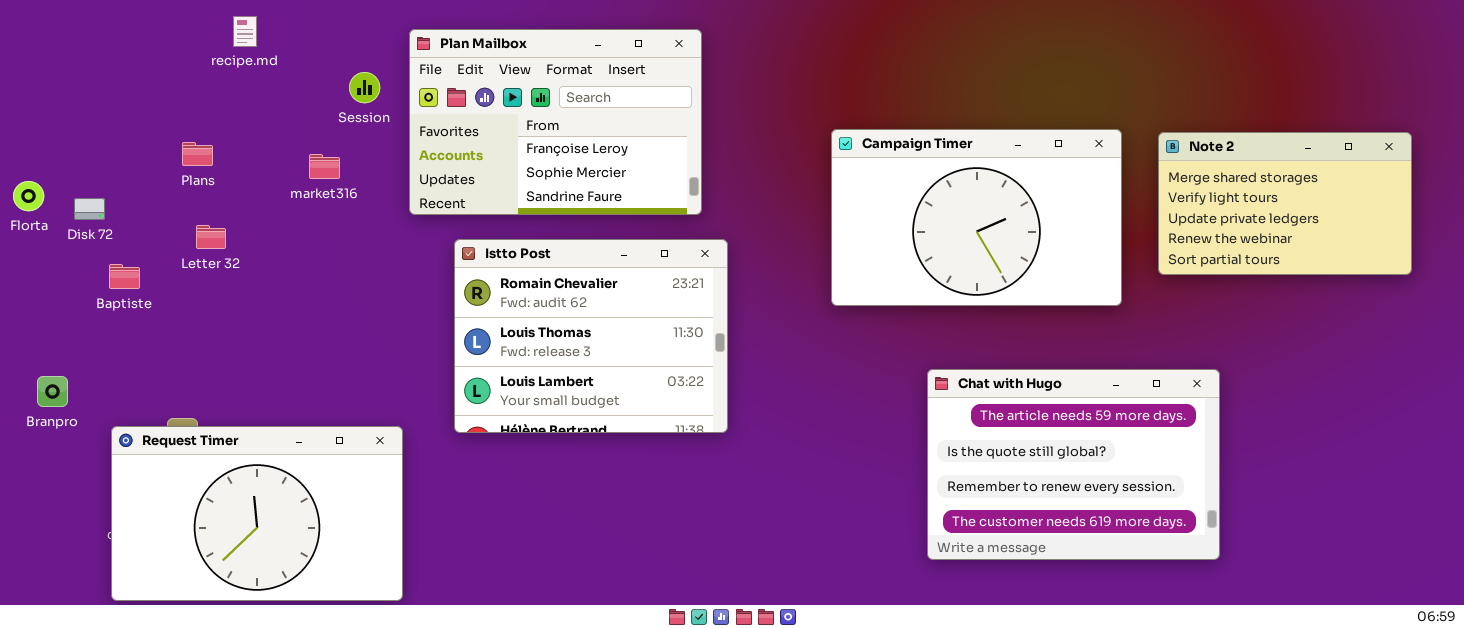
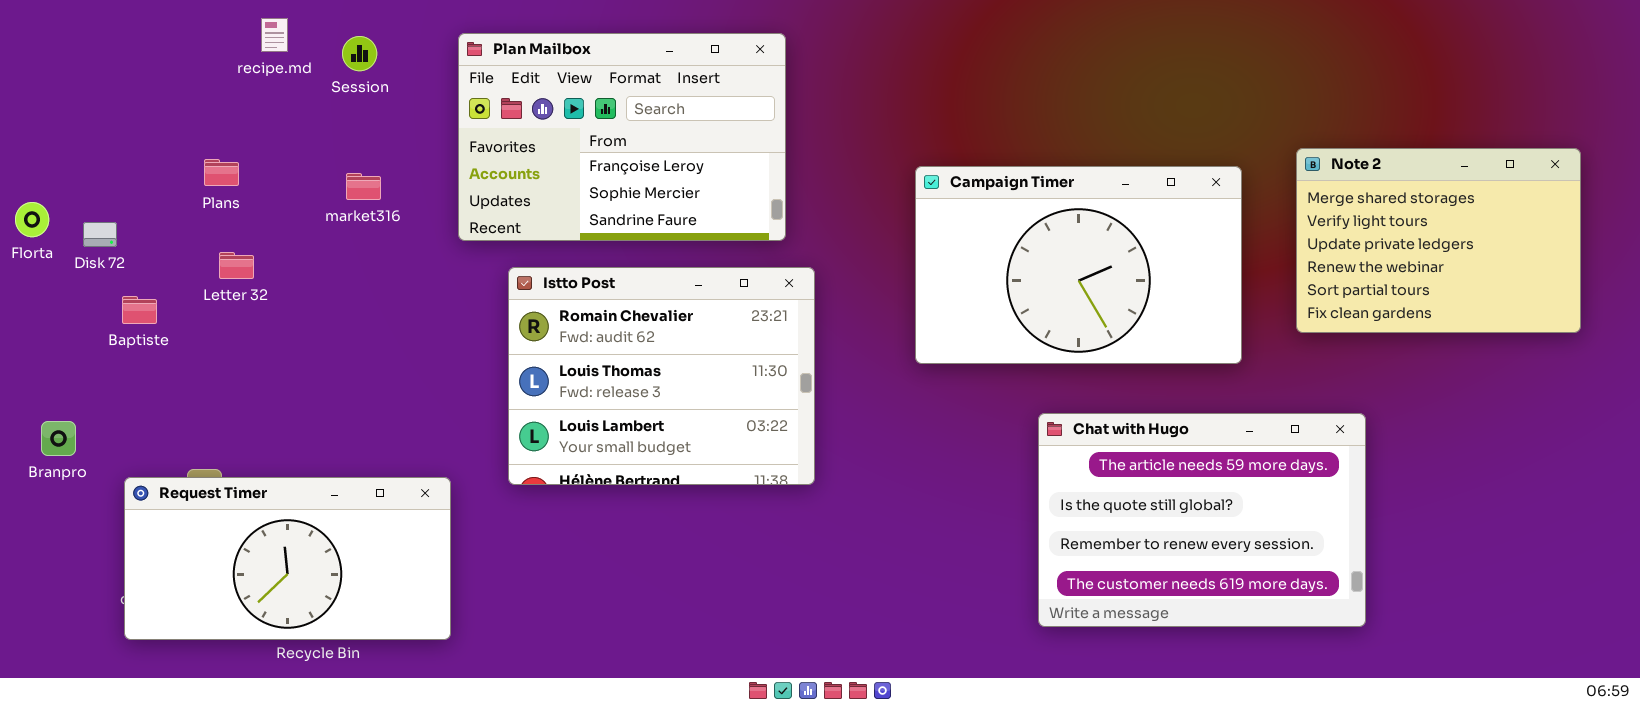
Session: [349,72,380,103] -> [342,36,377,71], moved
Campaign Timer: [831,129,1122,306] -> [915,166,1242,364], moved
Note 2: [1158,132,1412,275] -> [1296,148,1581,333], resized
Request Timer: [111,426,403,601] -> [124,477,451,640], resized

